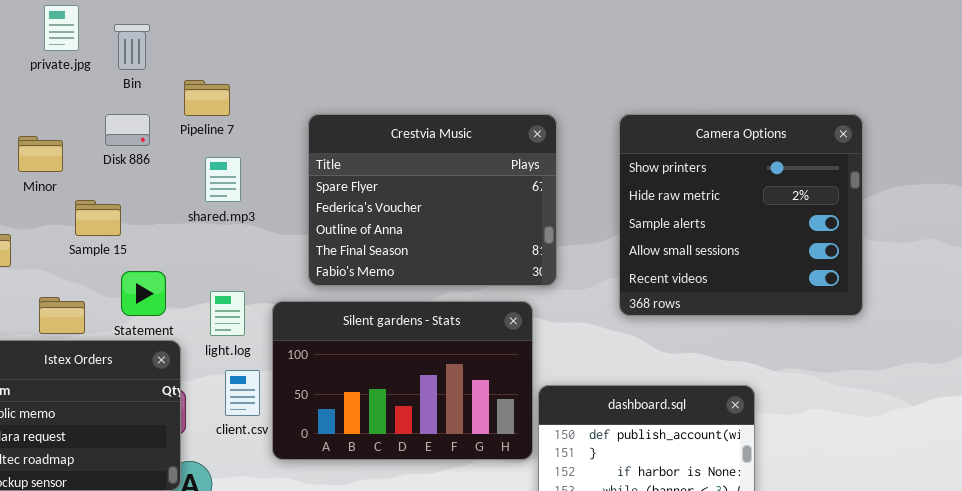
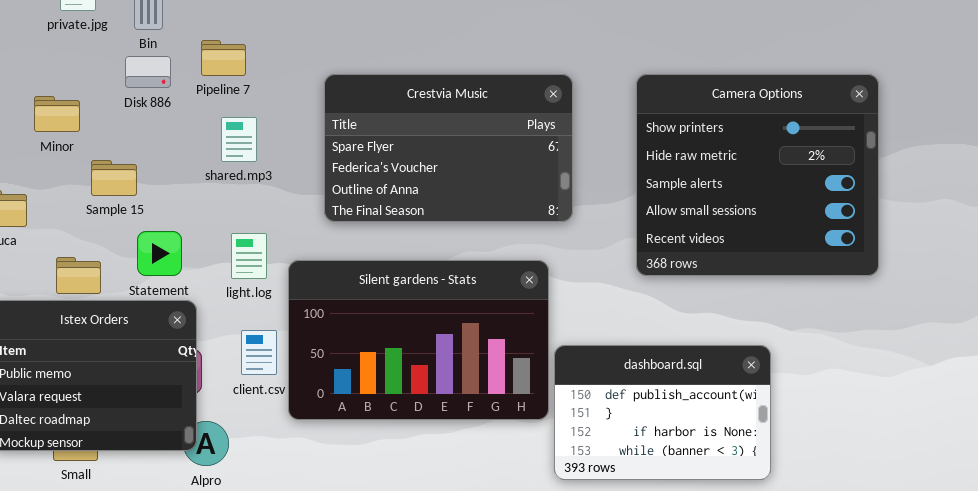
Disk 886: [105,114,150,146] -> [125,56,171,88], moved
Crestvia Music: [308,114,557,286] -> [324,74,573,222], resized
light.log: [210,291,245,336] -> [231,233,267,279], moved

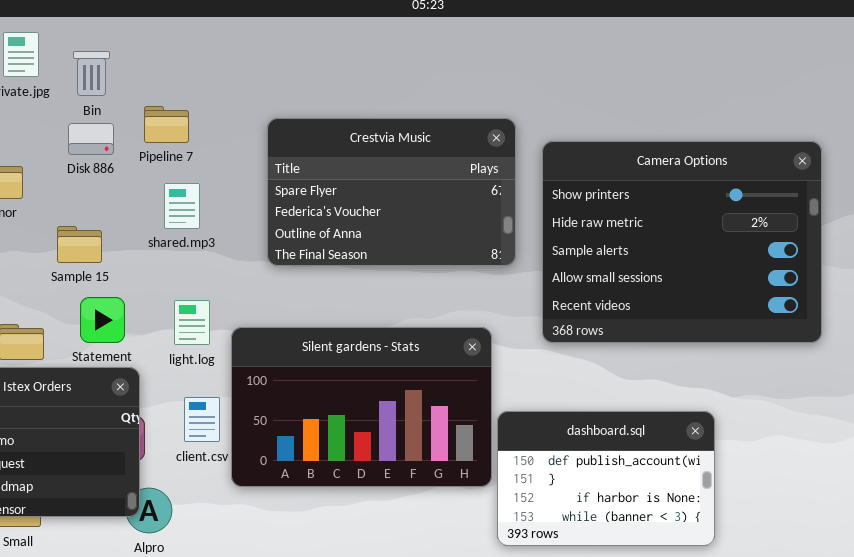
Crestvia Music: [324,74,573,222] -> [267,118,516,266], moved
Camera Options: [636,74,879,276] -> [542,141,822,343], resized
Sample 15: [91,160,137,196] -> [57,226,102,263], moved

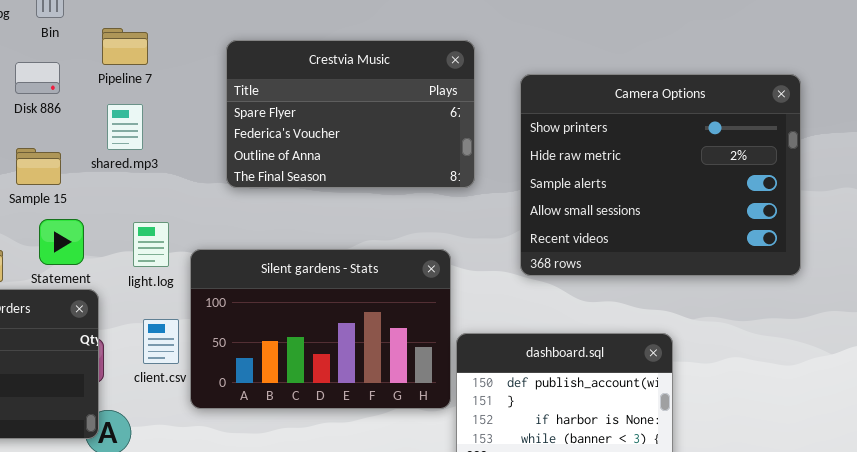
Disk 886: [68,123,114,155] -> [15,62,60,94], moved
Camera Options: [542,141,822,343] -> [520,74,801,276], moved
shared.mp3: [164,183,200,229] -> [107,104,143,150], moved

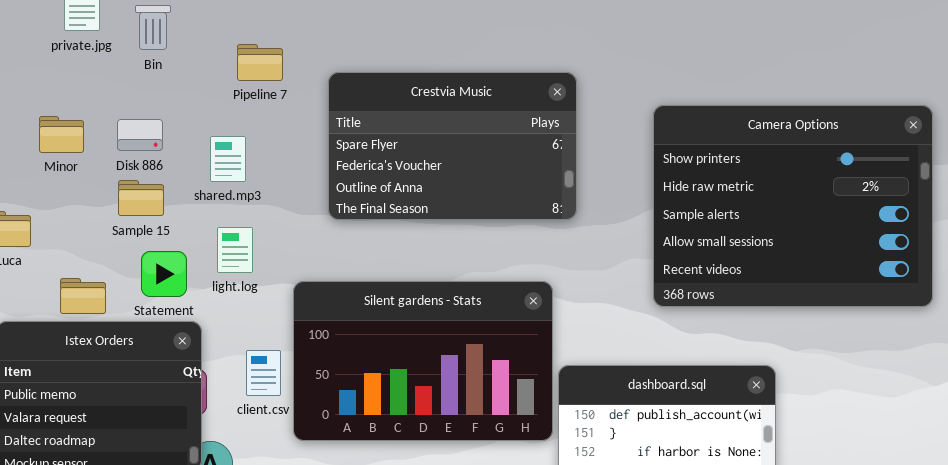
Pipeline 7: [102,28,148,65] -> [237,44,283,81], moved
Disk 886: [15,62,60,94] -> [117,119,163,151], moved
Camera Options: [520,74,801,276] -> [653,105,933,307], moved
light.log: [133,222,169,267] -> [217,227,253,273], moved

